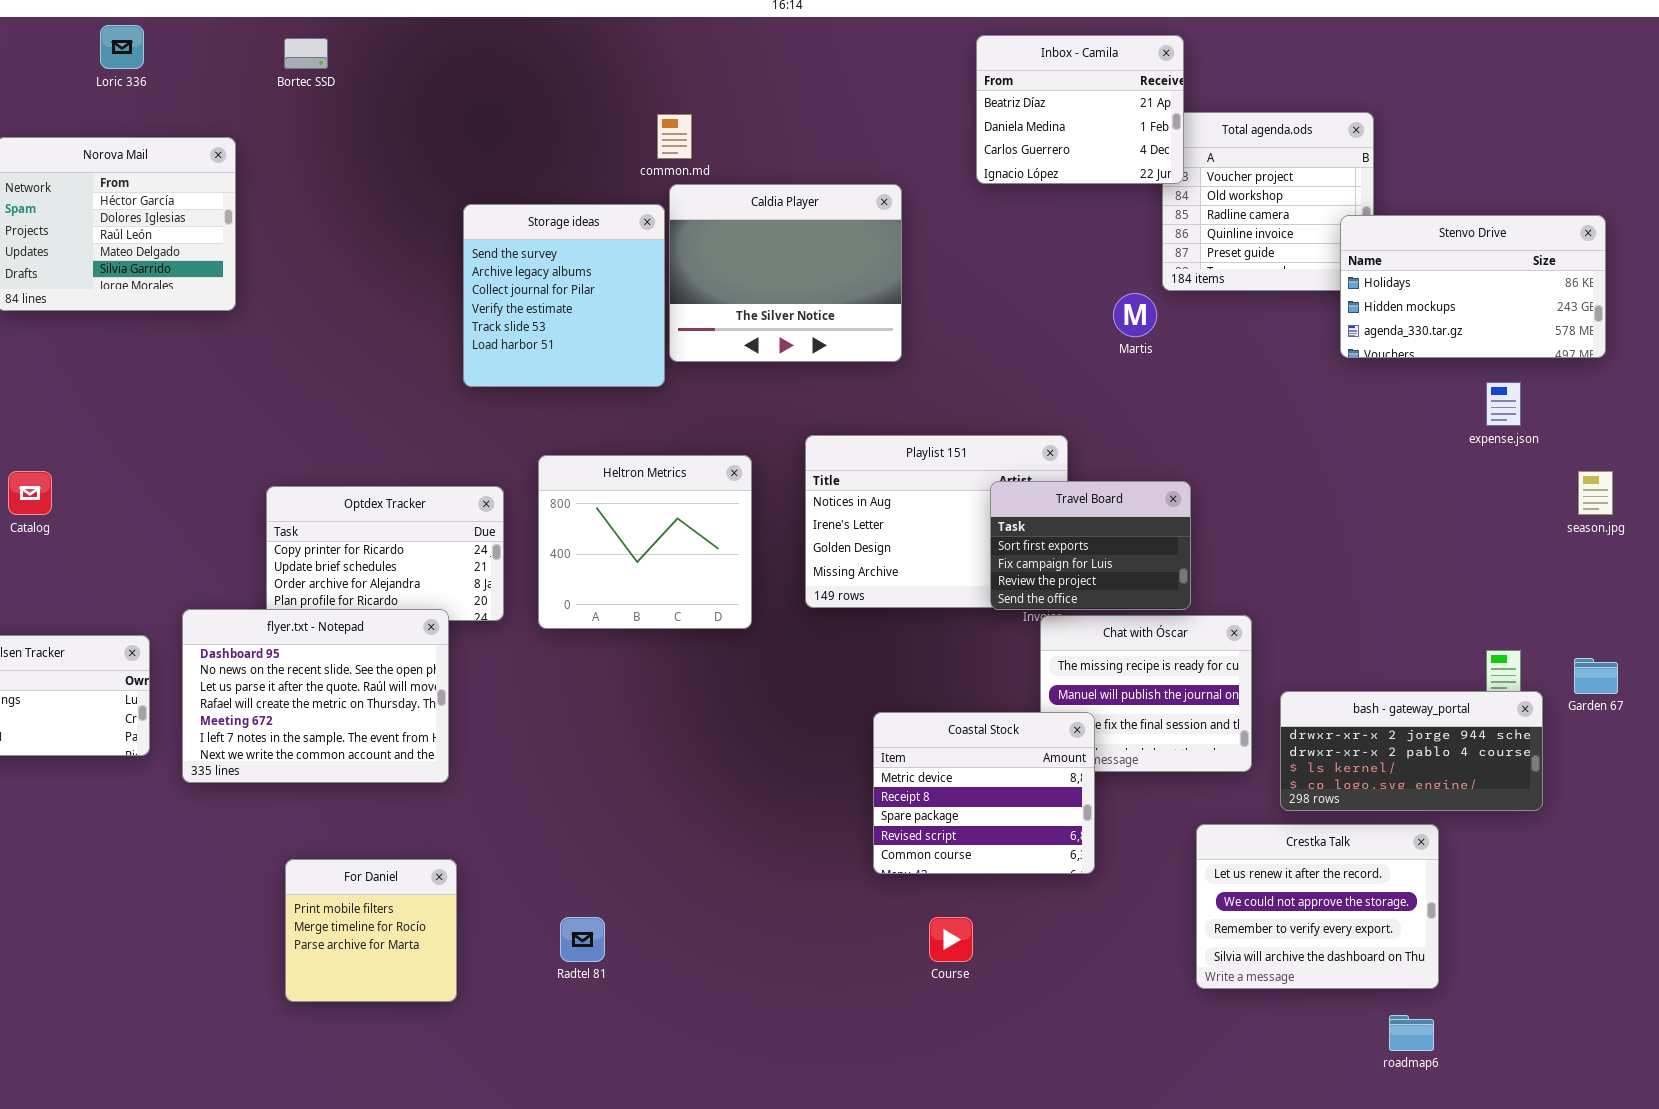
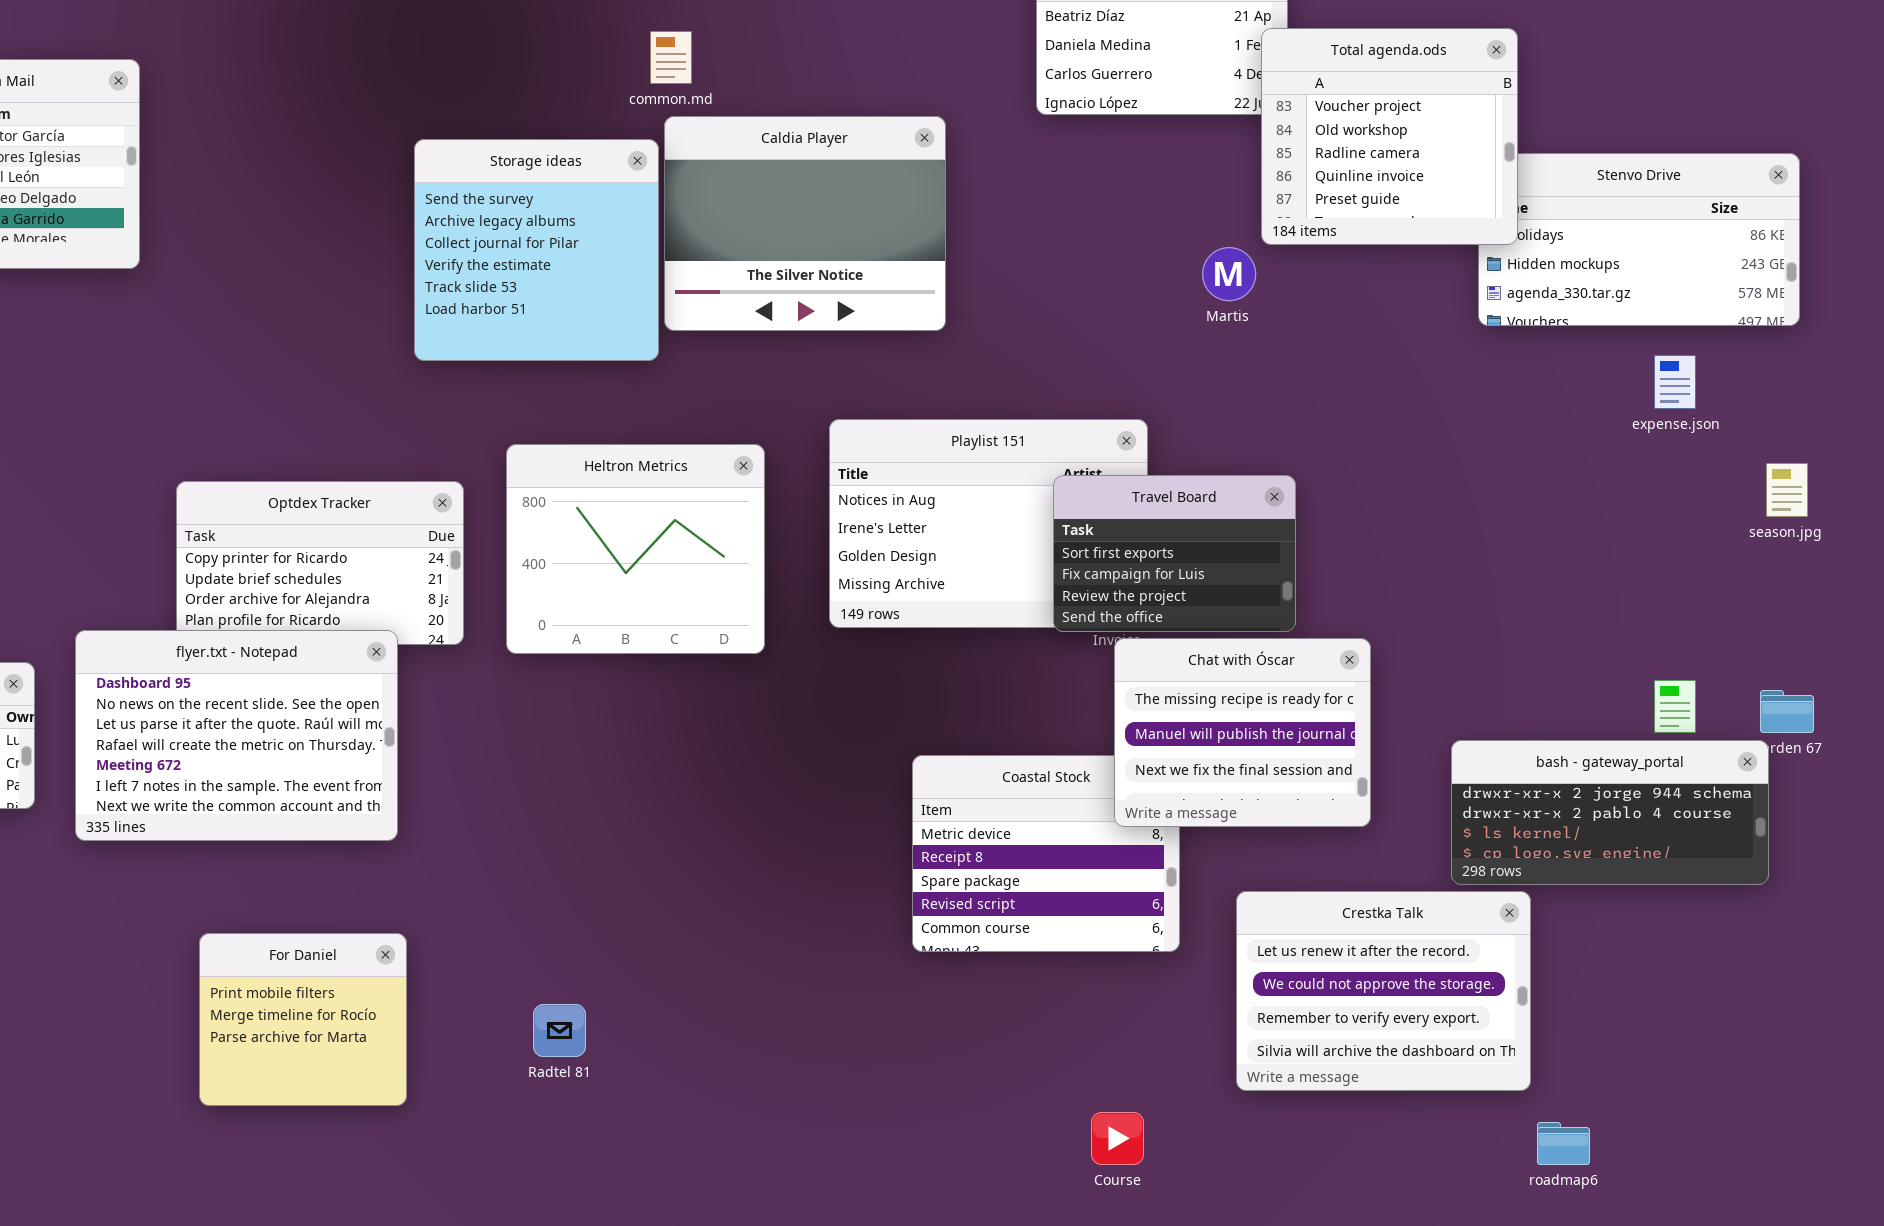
Total agenda.ods: [1162,112,1374,291] -> [1261,28,1518,245], raised
Chat with Óscar: [1040,615,1252,772] -> [1114,638,1371,827], raised
bash - gateway_portal: [1280,691,1543,811] -> [1451,740,1769,885], moved
Crestka Talk: [1196,824,1439,989] -> [1236,891,1531,1091], moved
Course: [929,917,973,962] -> [1091,1112,1144,1165], moved

